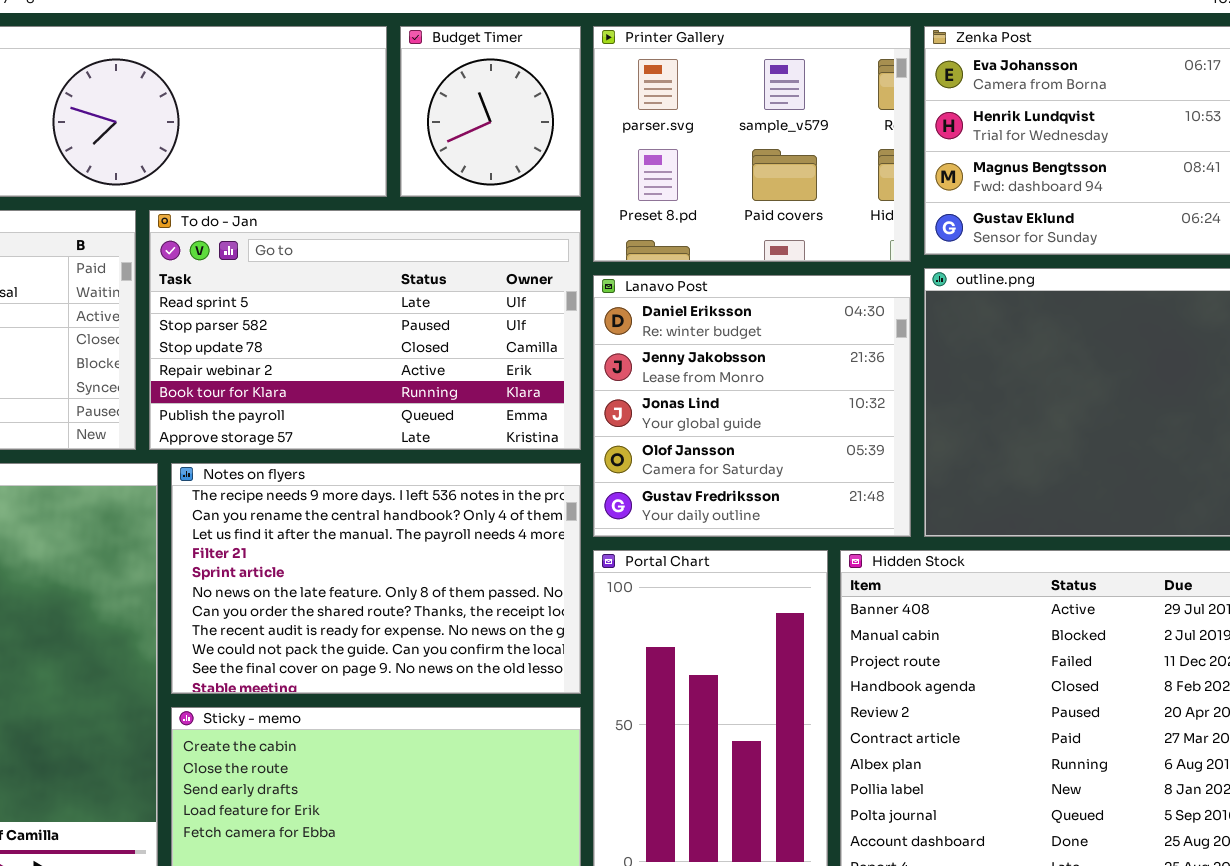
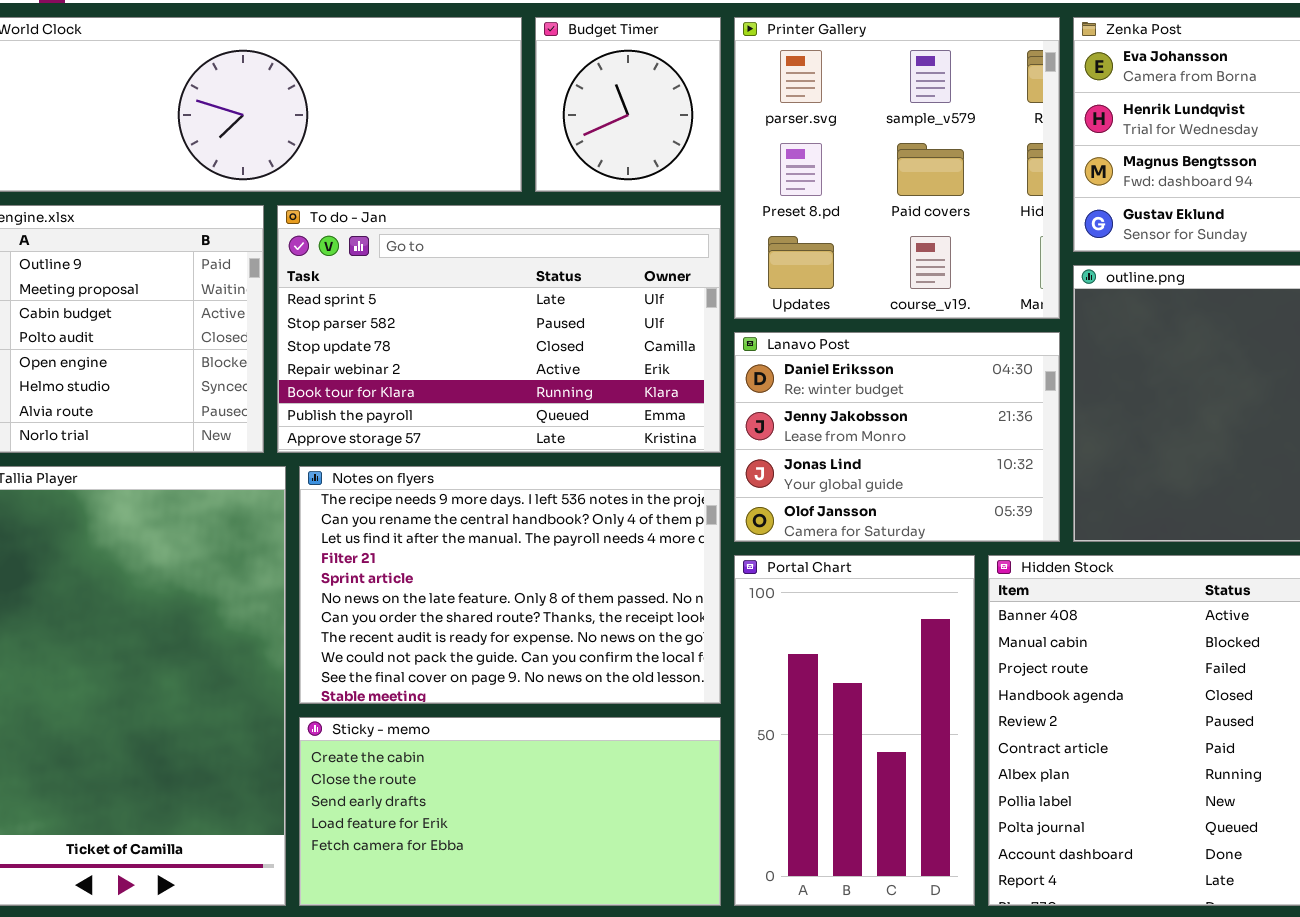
Printer Gallery: [593,26,911,262] -> [734,17,1060,319], resized
Lanavo Post: [593,275,911,537] -> [734,332,1060,542], resized

